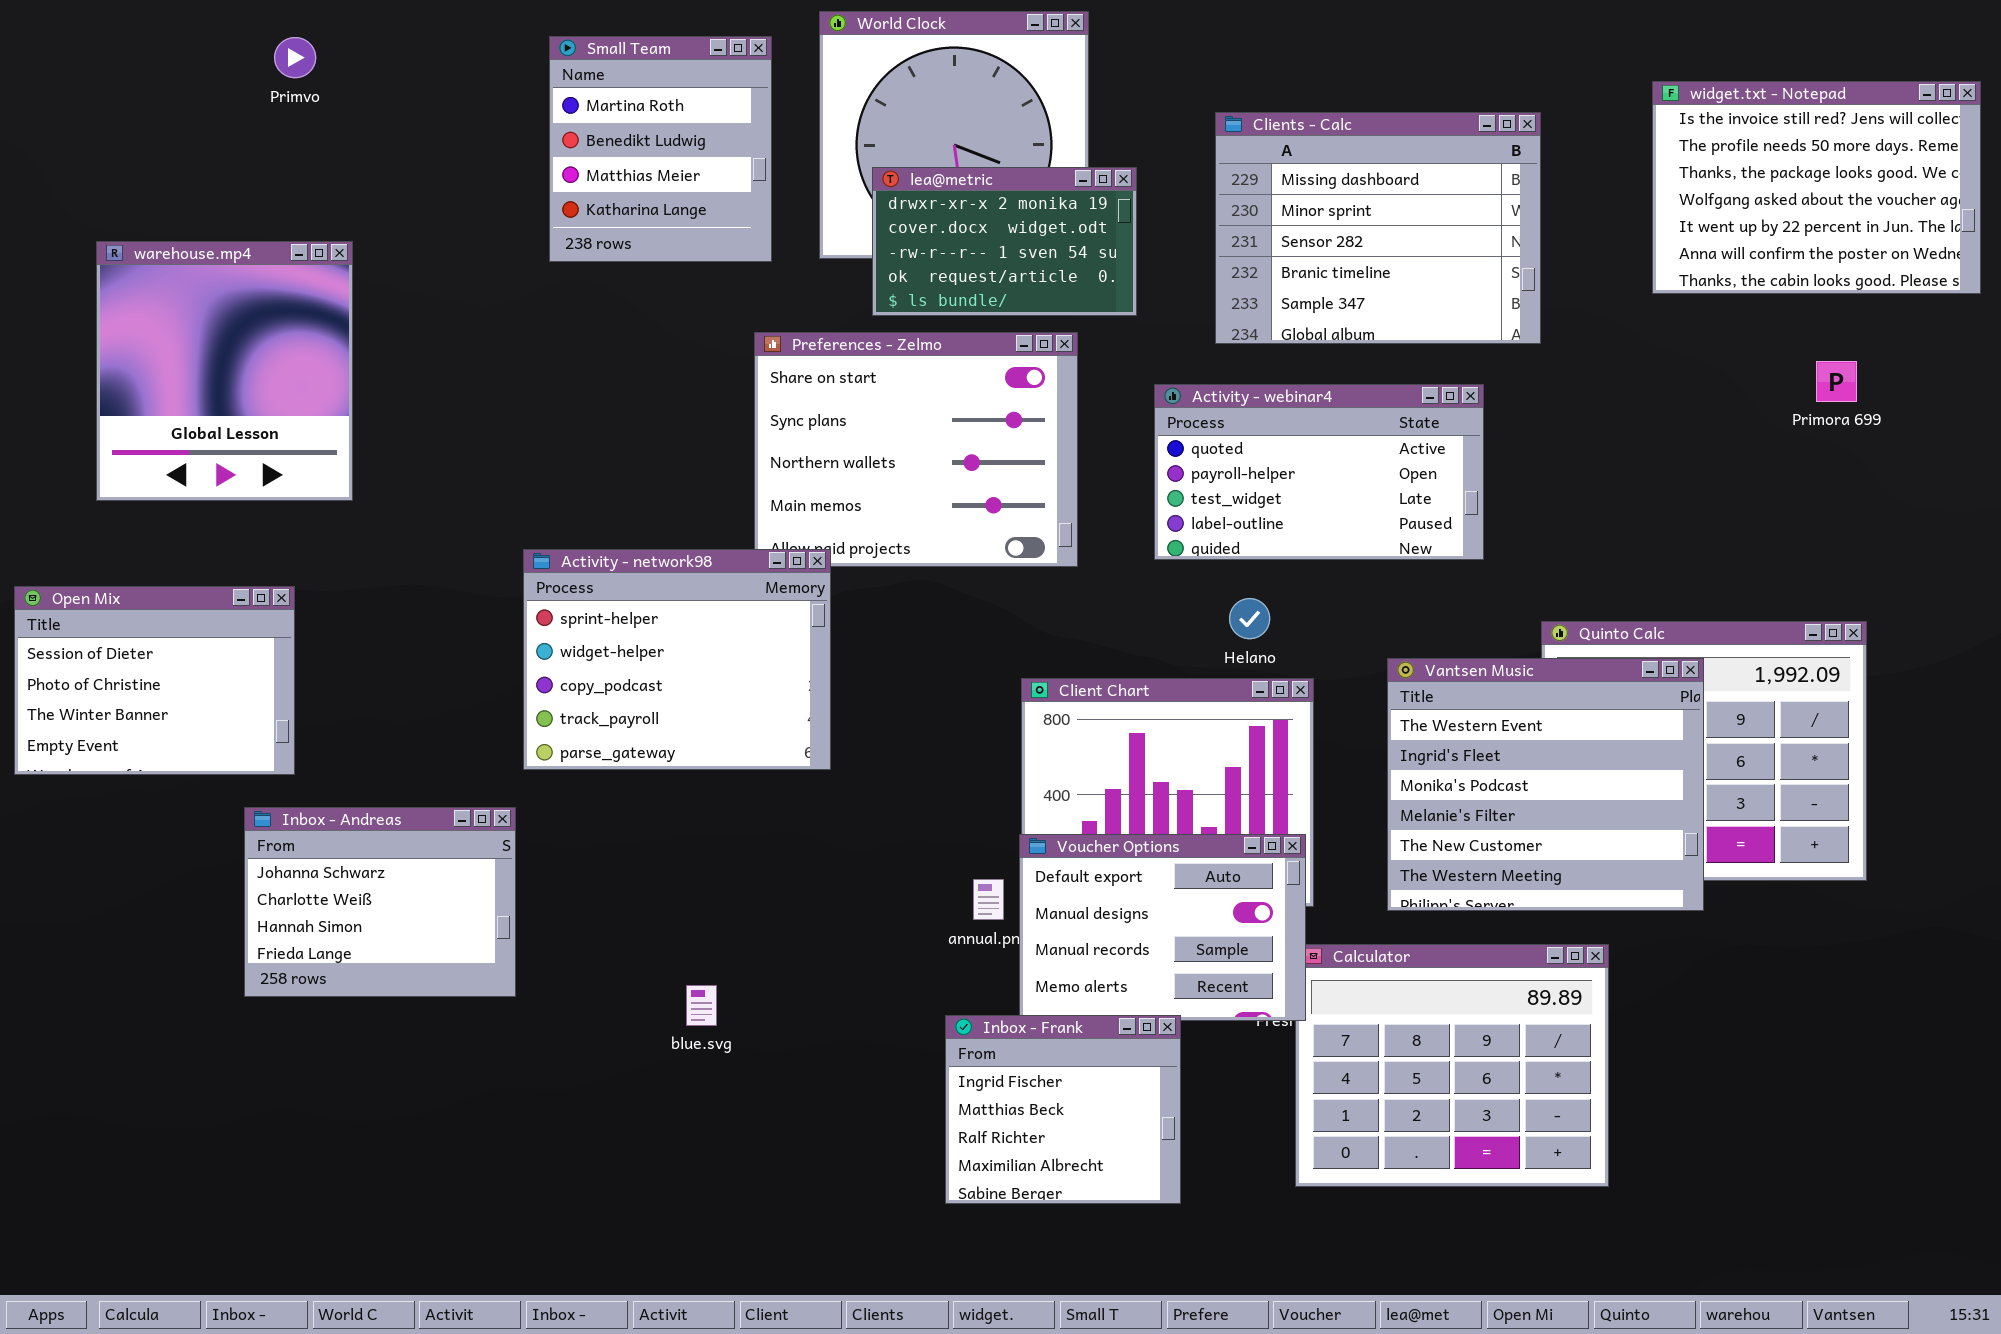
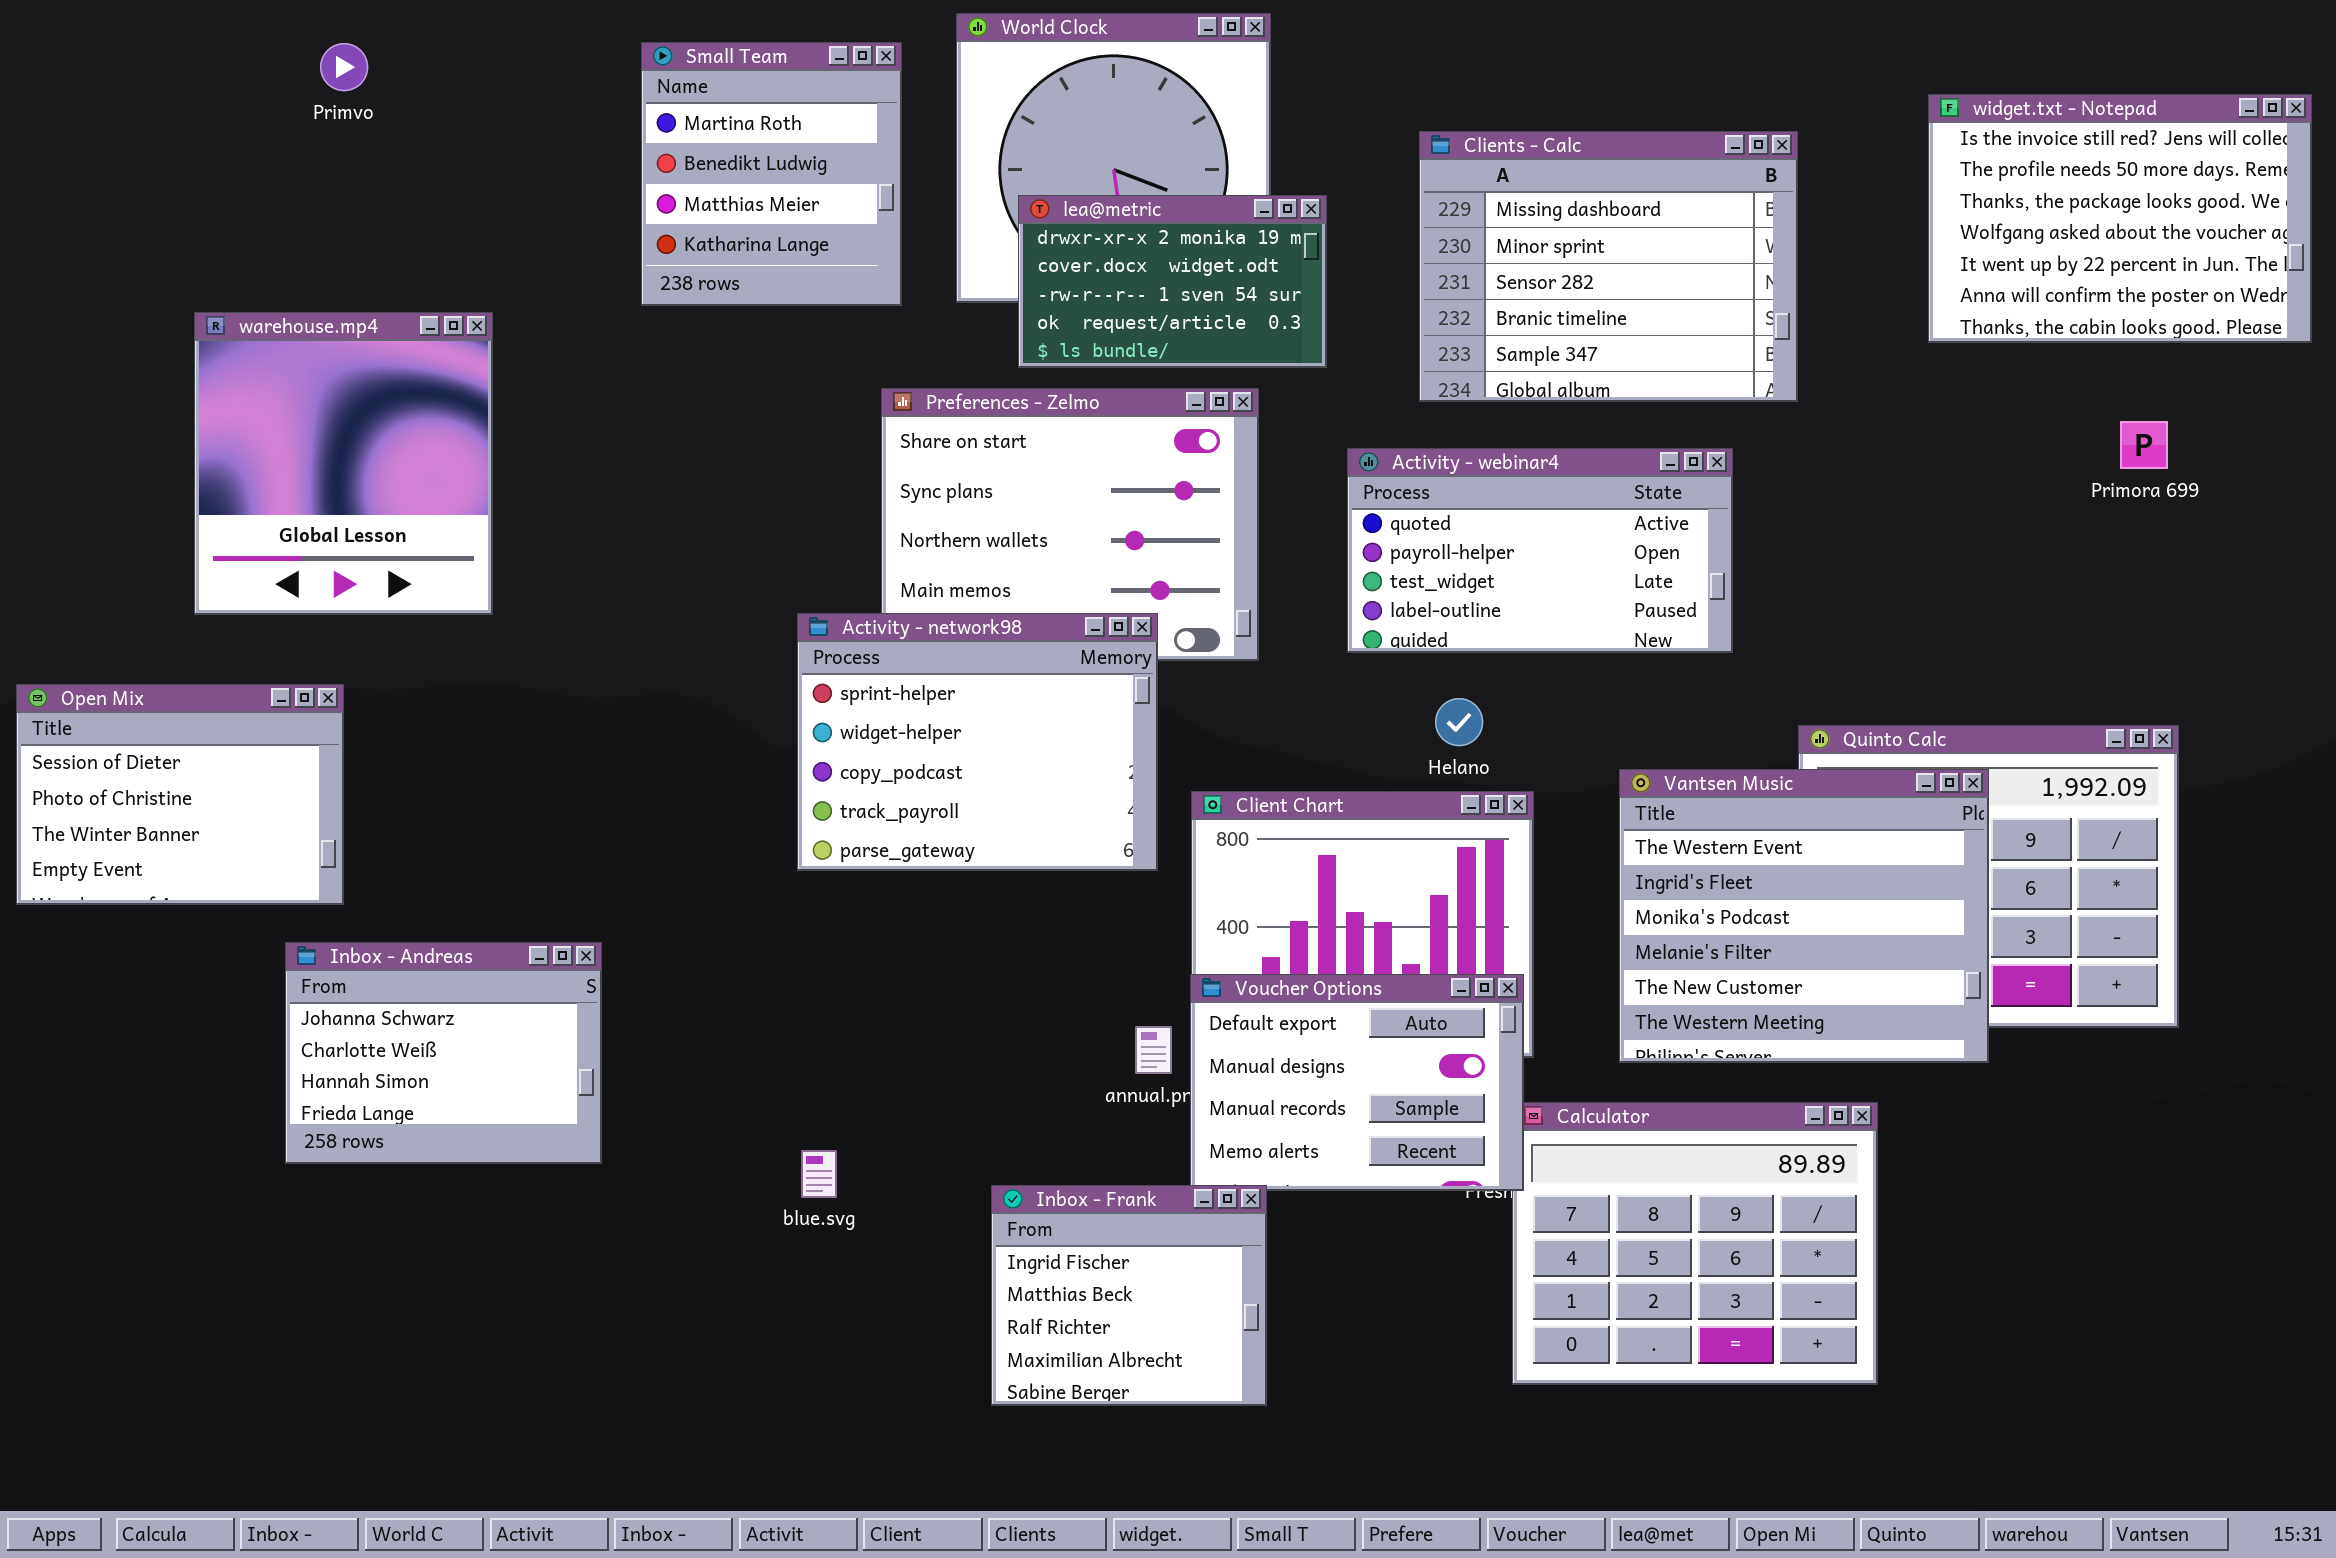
warehouse.mp4: [96,241,353,501] -> [194,312,493,615], moved
Activity - network98: [523,549,831,770] -> [797,613,1158,871], moved
Inbox - Frank: [945,1015,1181,1204] -> [991,1185,1267,1406], moved

